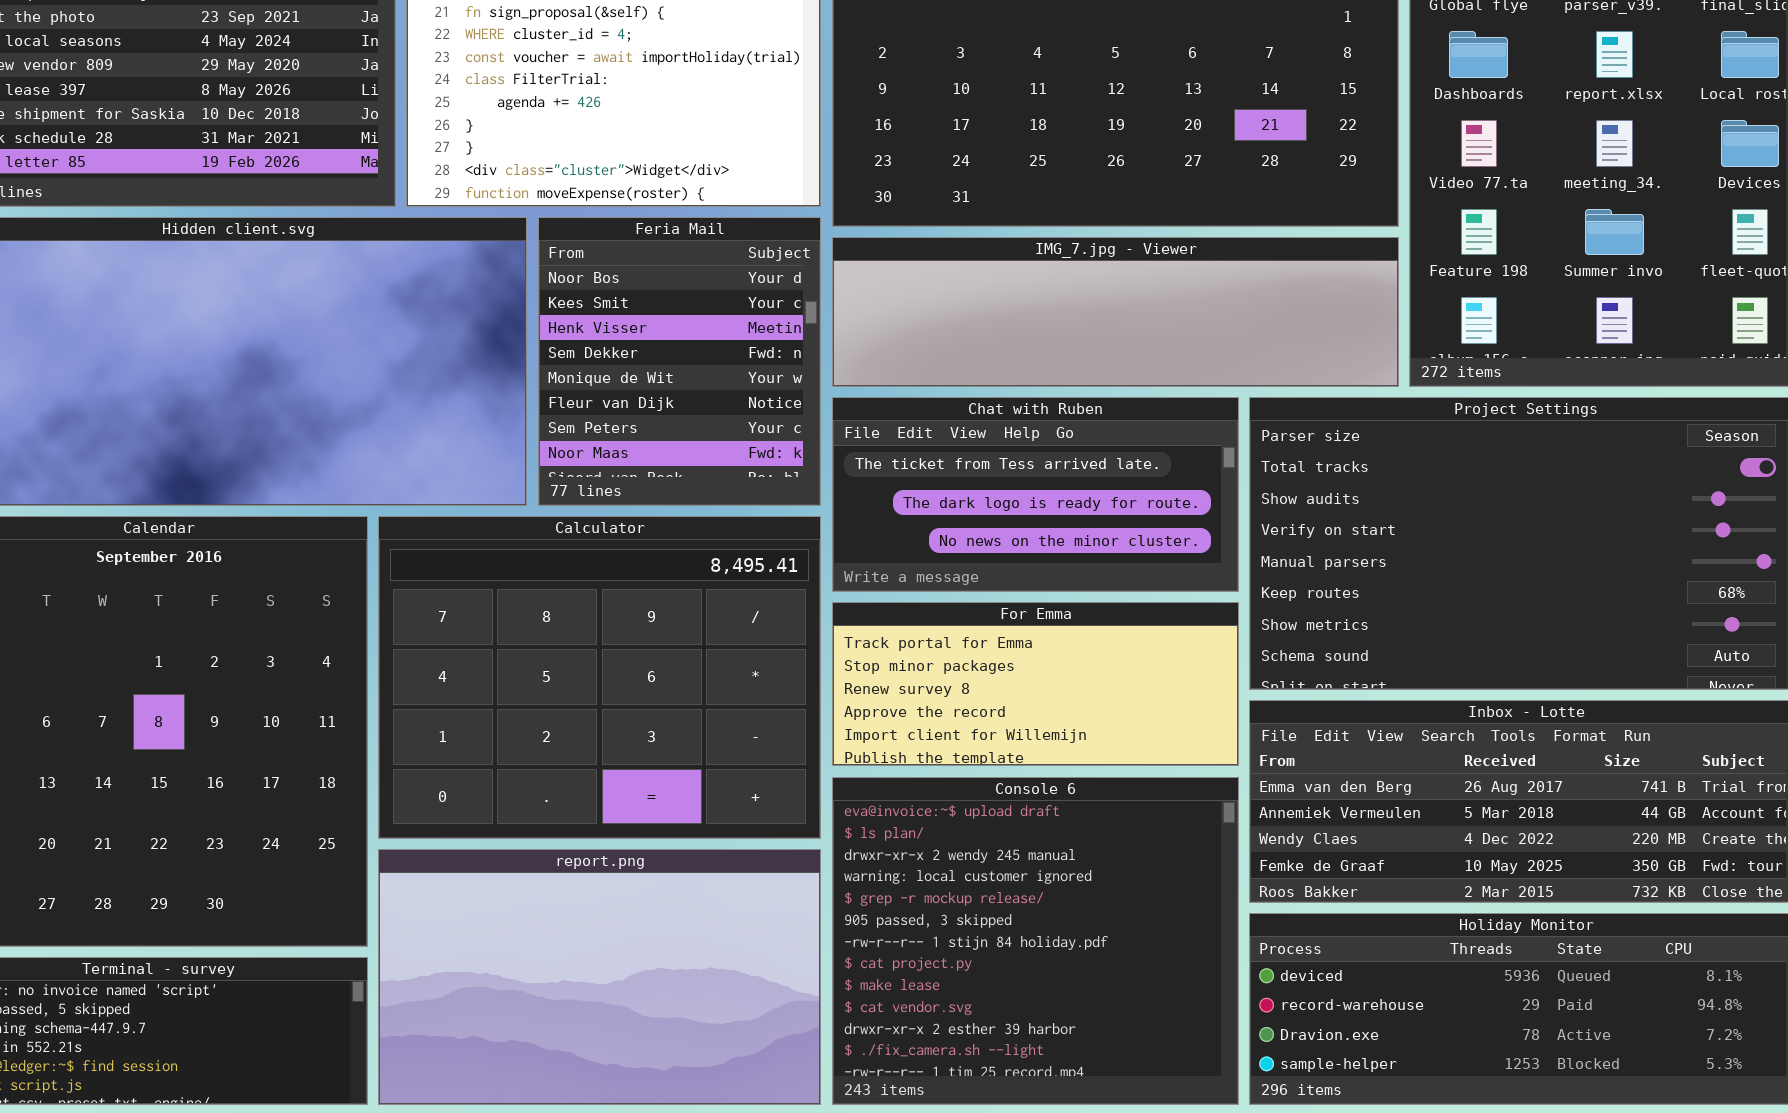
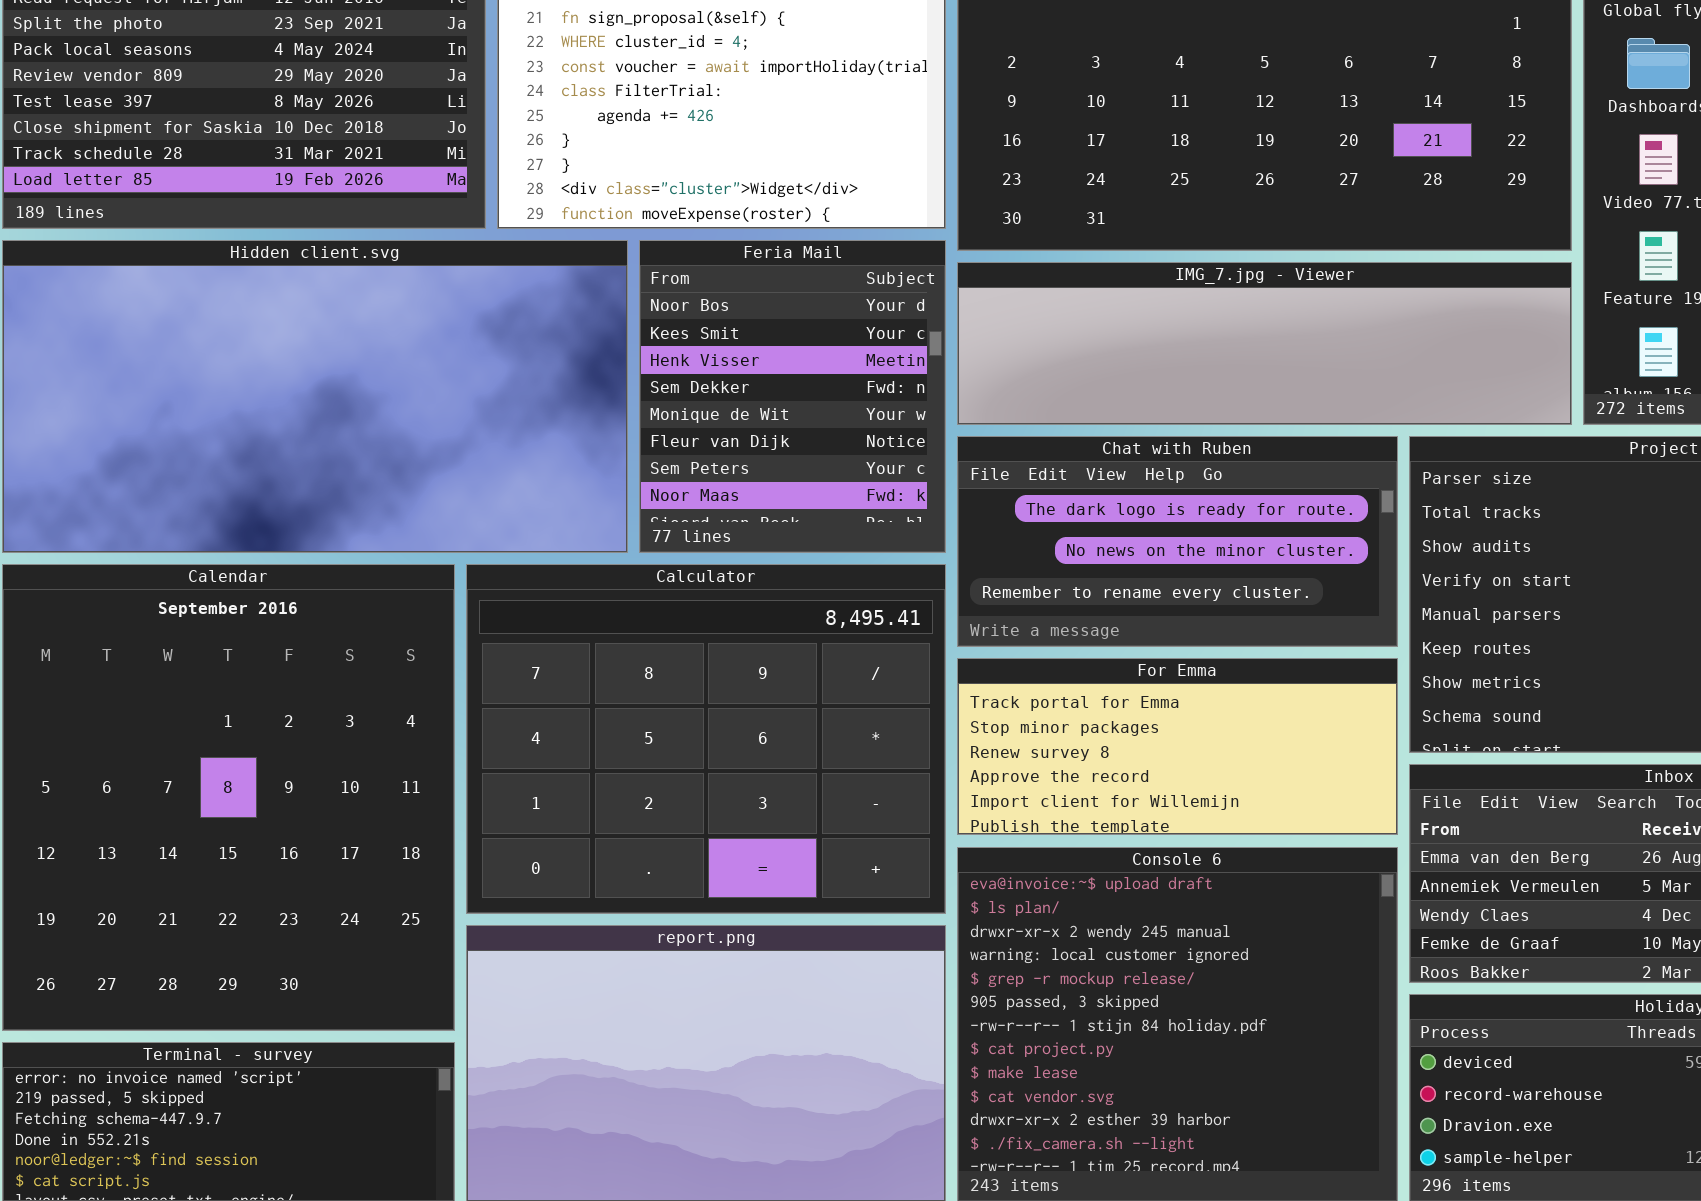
Chat with Ruben: [832,397,1239,592] -> [957,436,1398,647], scrolled down 1 row

